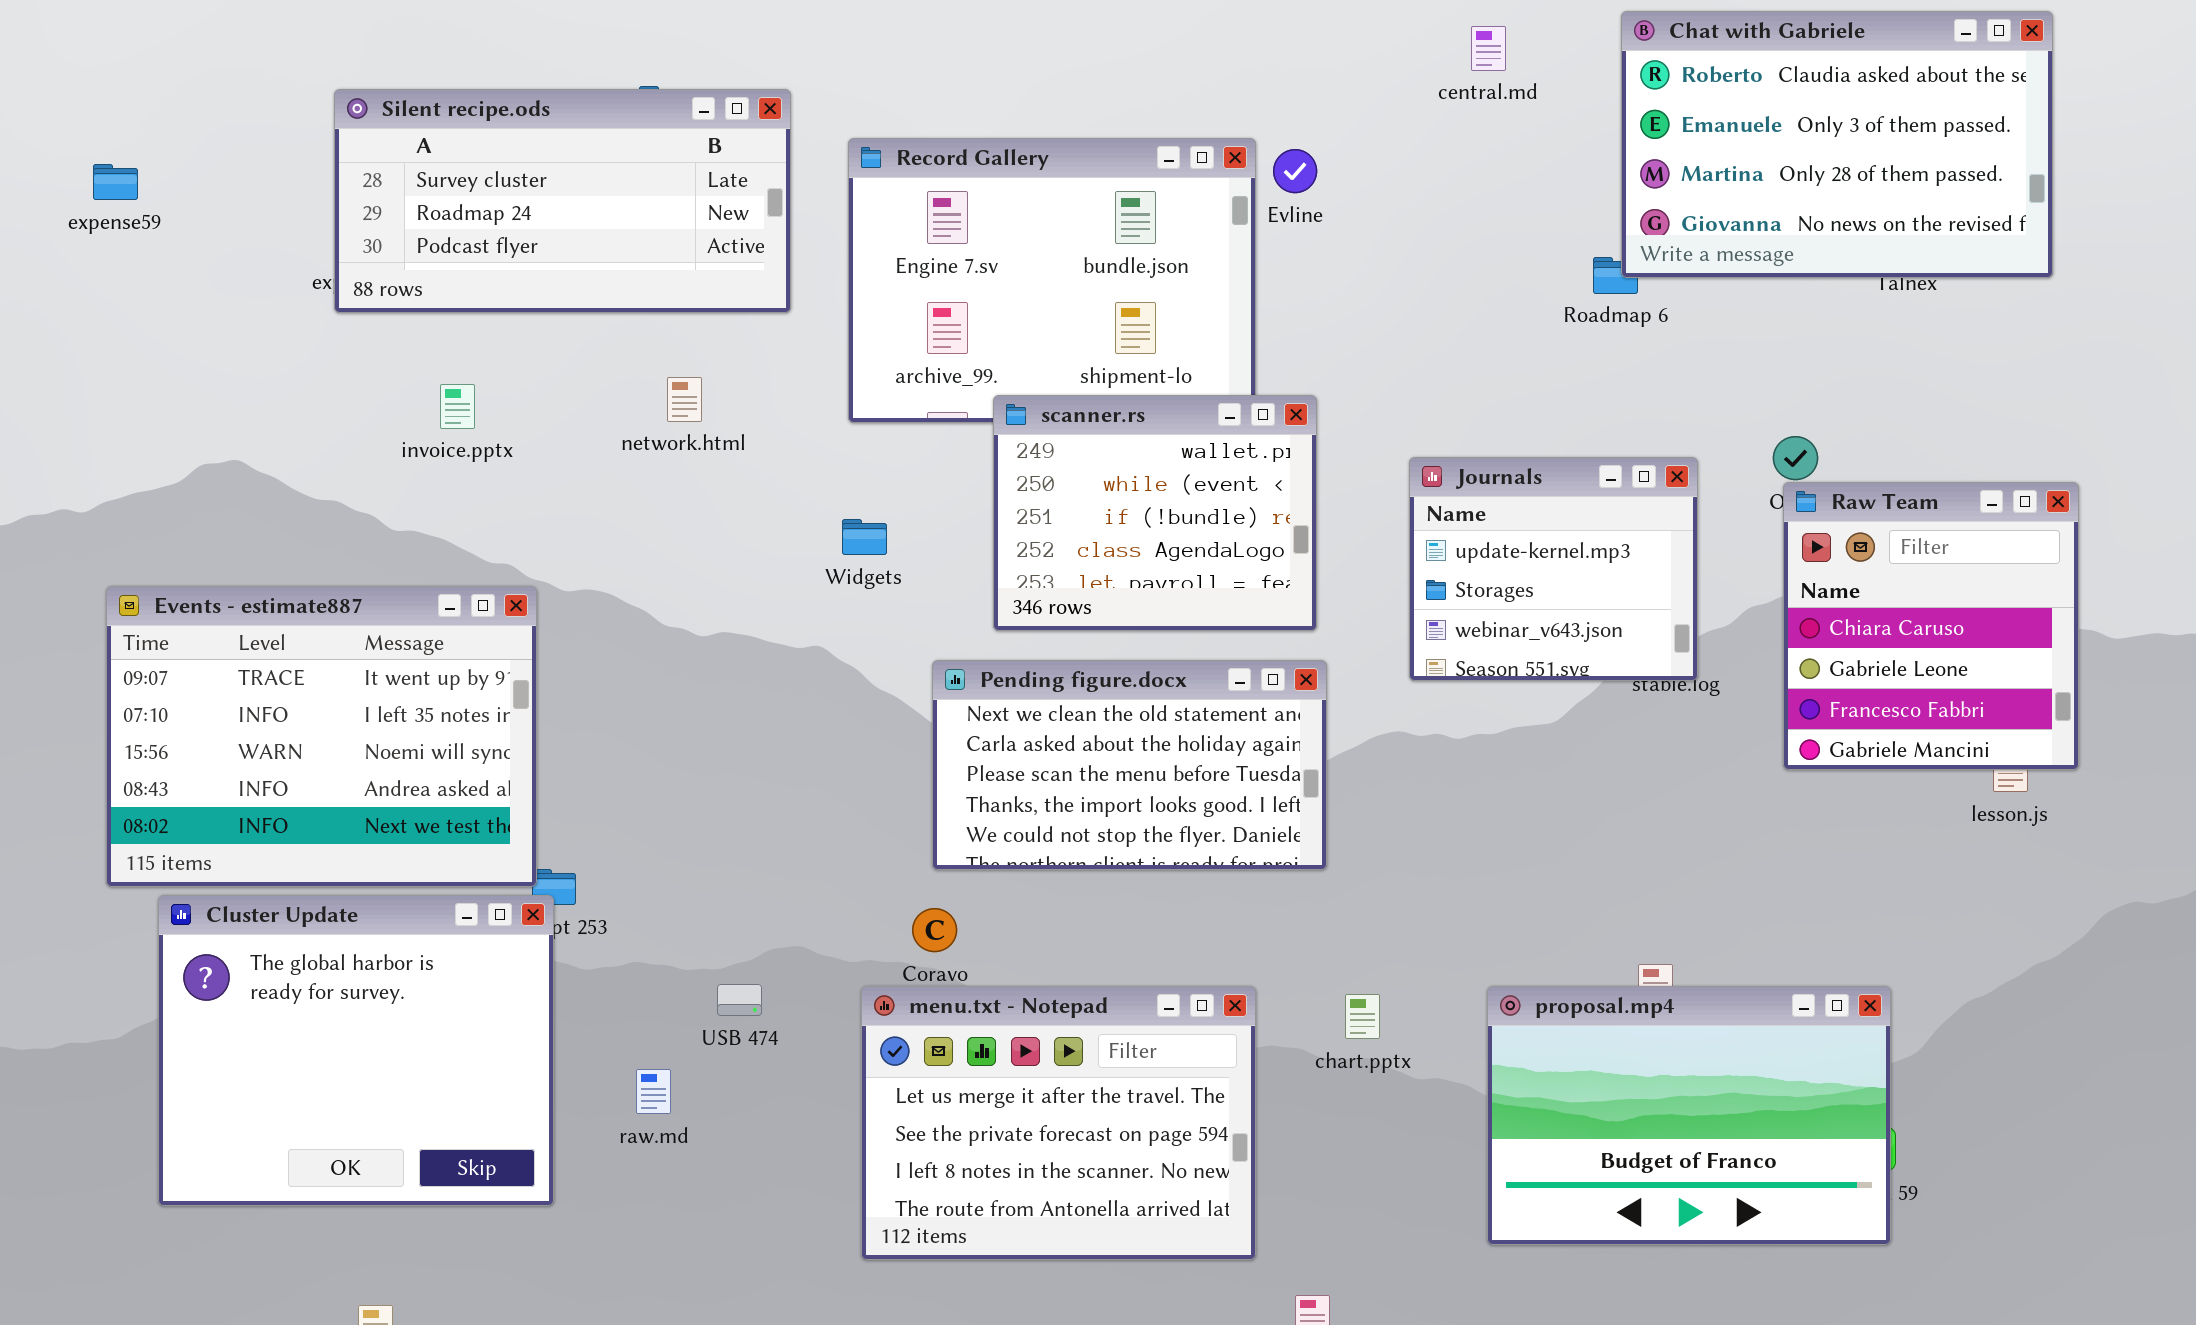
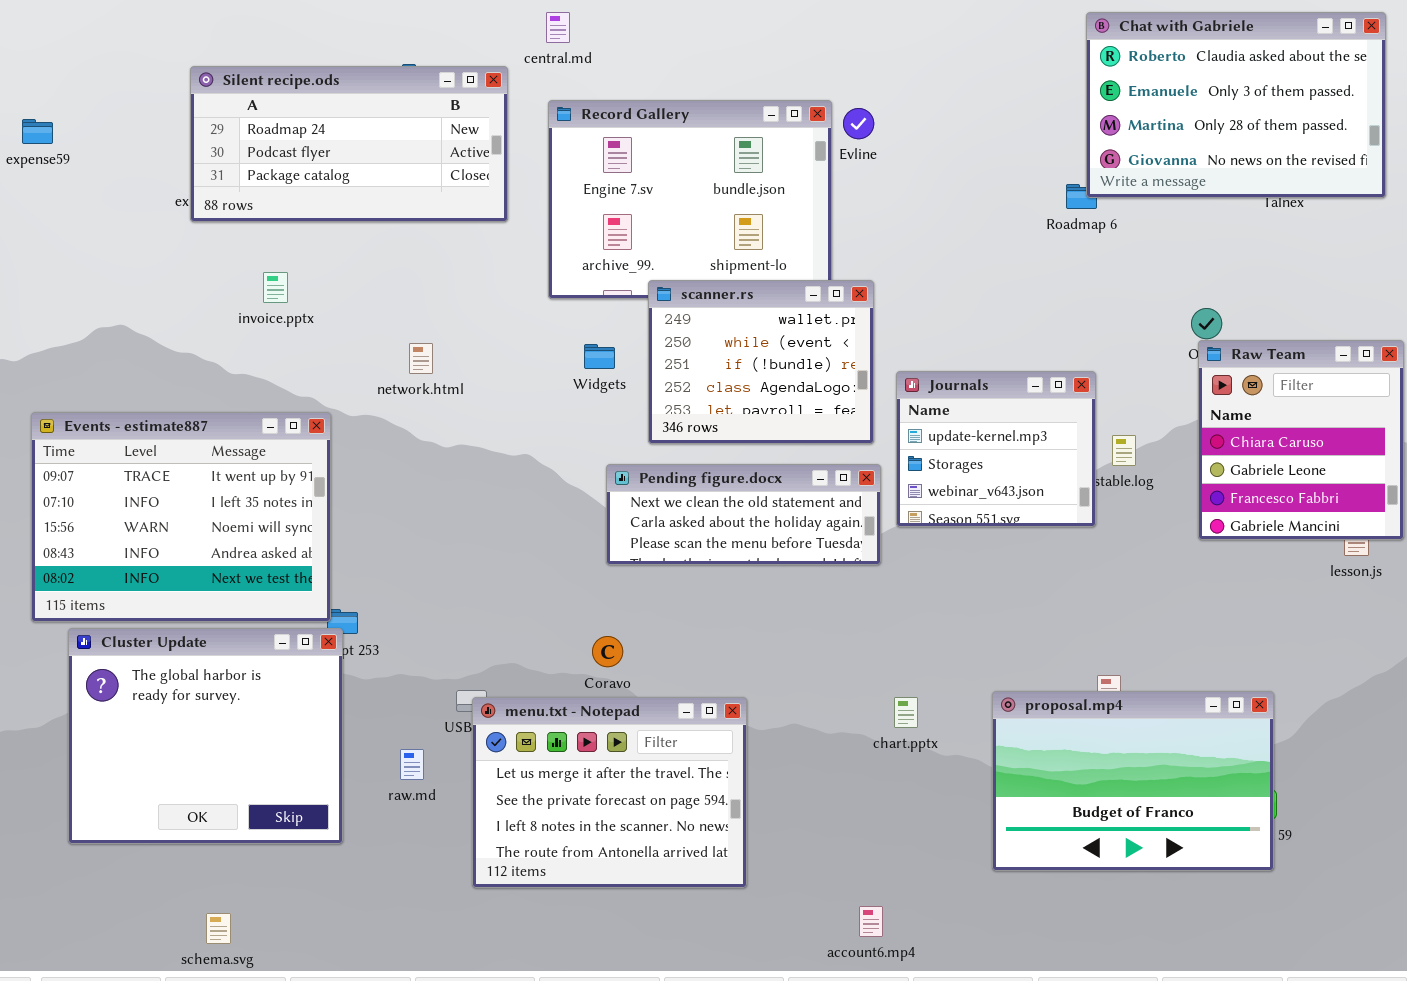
central.md: [1471,26,1506,71] -> [546,12,570,43], moved
Silent recipe.ods: [334,89,791,313] -> [190,66,508,222], scrolled down 1 row
network.html: [667,377,702,422] -> [409,343,433,374], moved
Journals: [1409,457,1698,681] -> [896,371,1096,527], moved
Widgets: [842,519,887,555] -> [584,344,615,369], moved
Pending figure.docx: [932,660,1327,870] -> [606,464,881,565], resized
menu.txt - Notepad: [861,986,1256,1260] -> [472,697,747,888], moved

